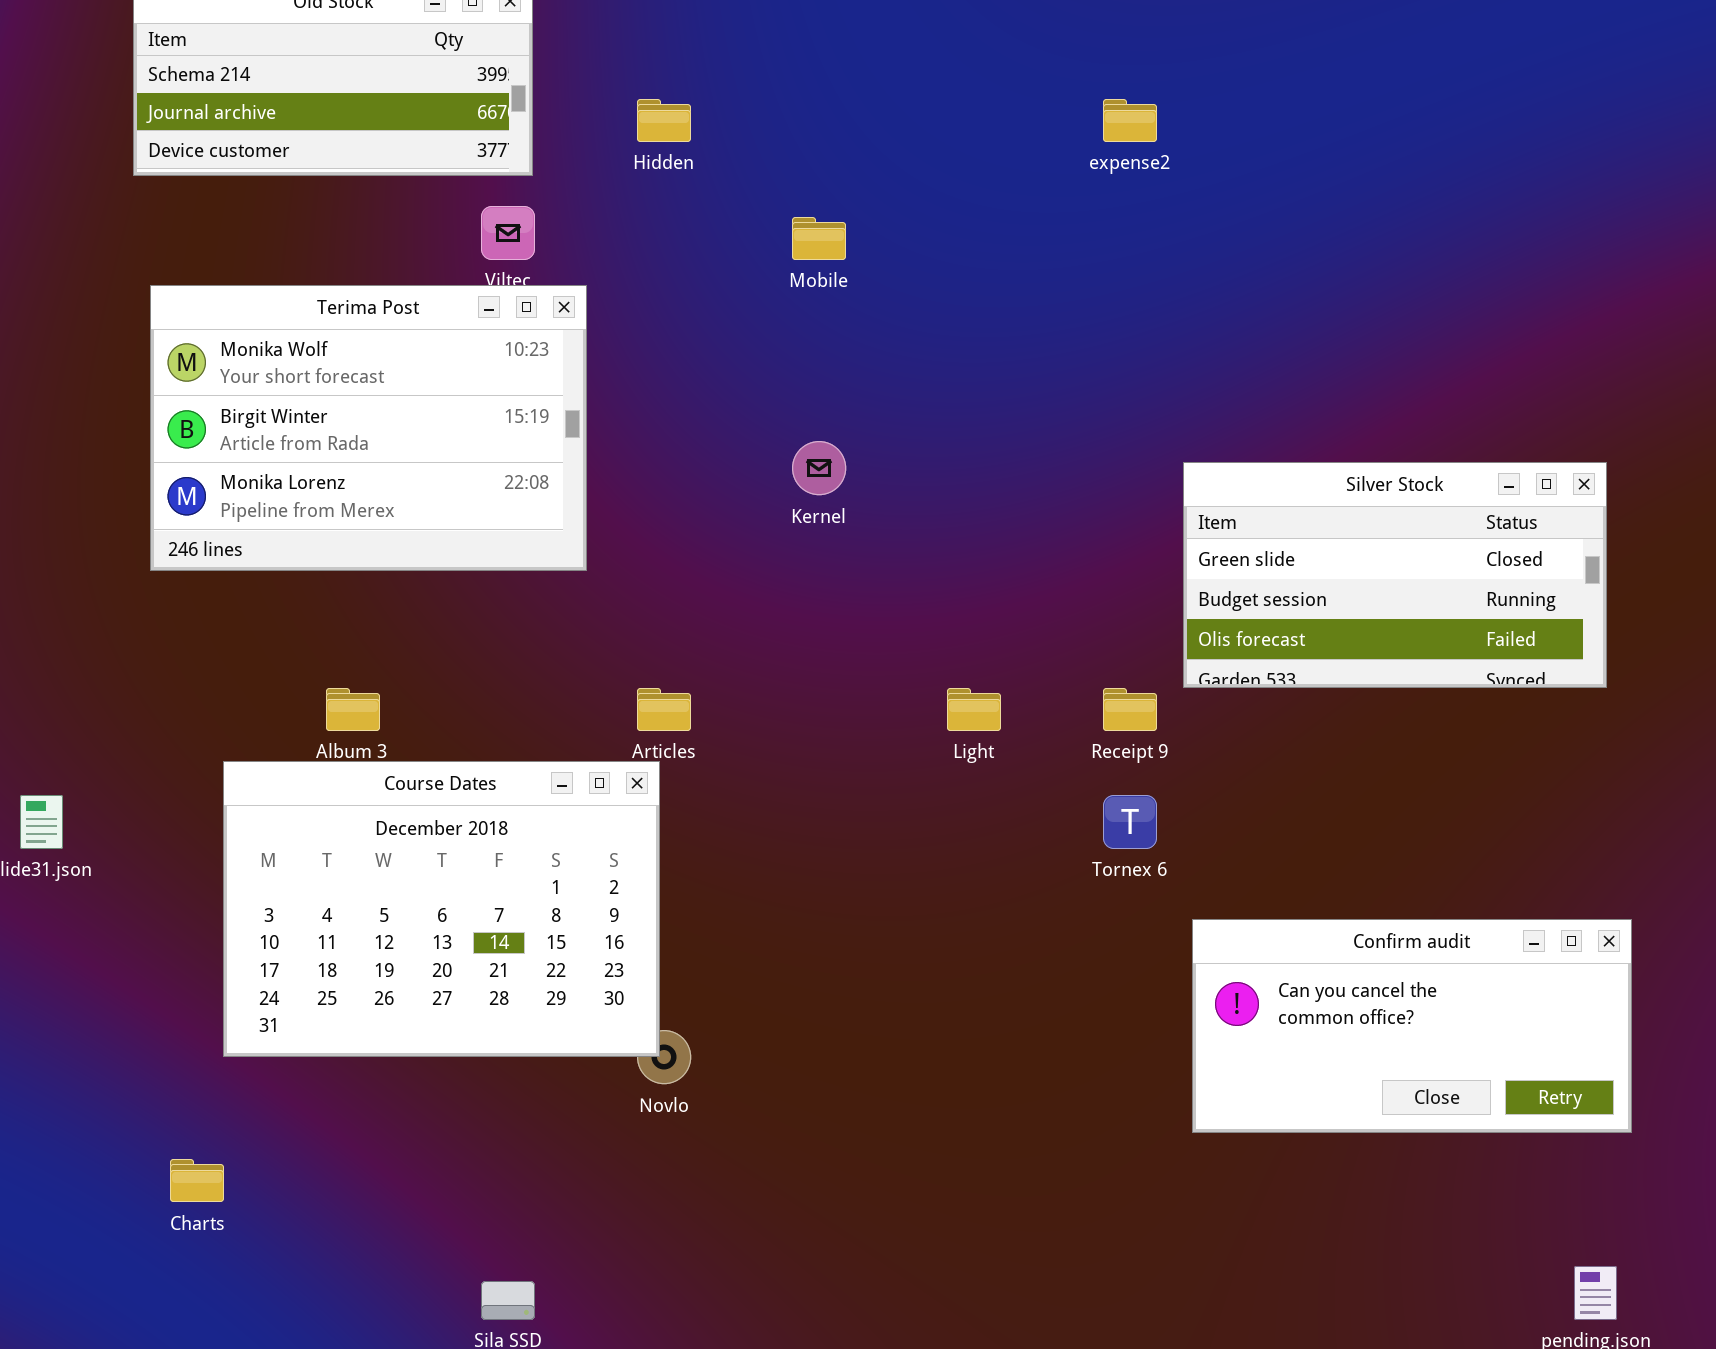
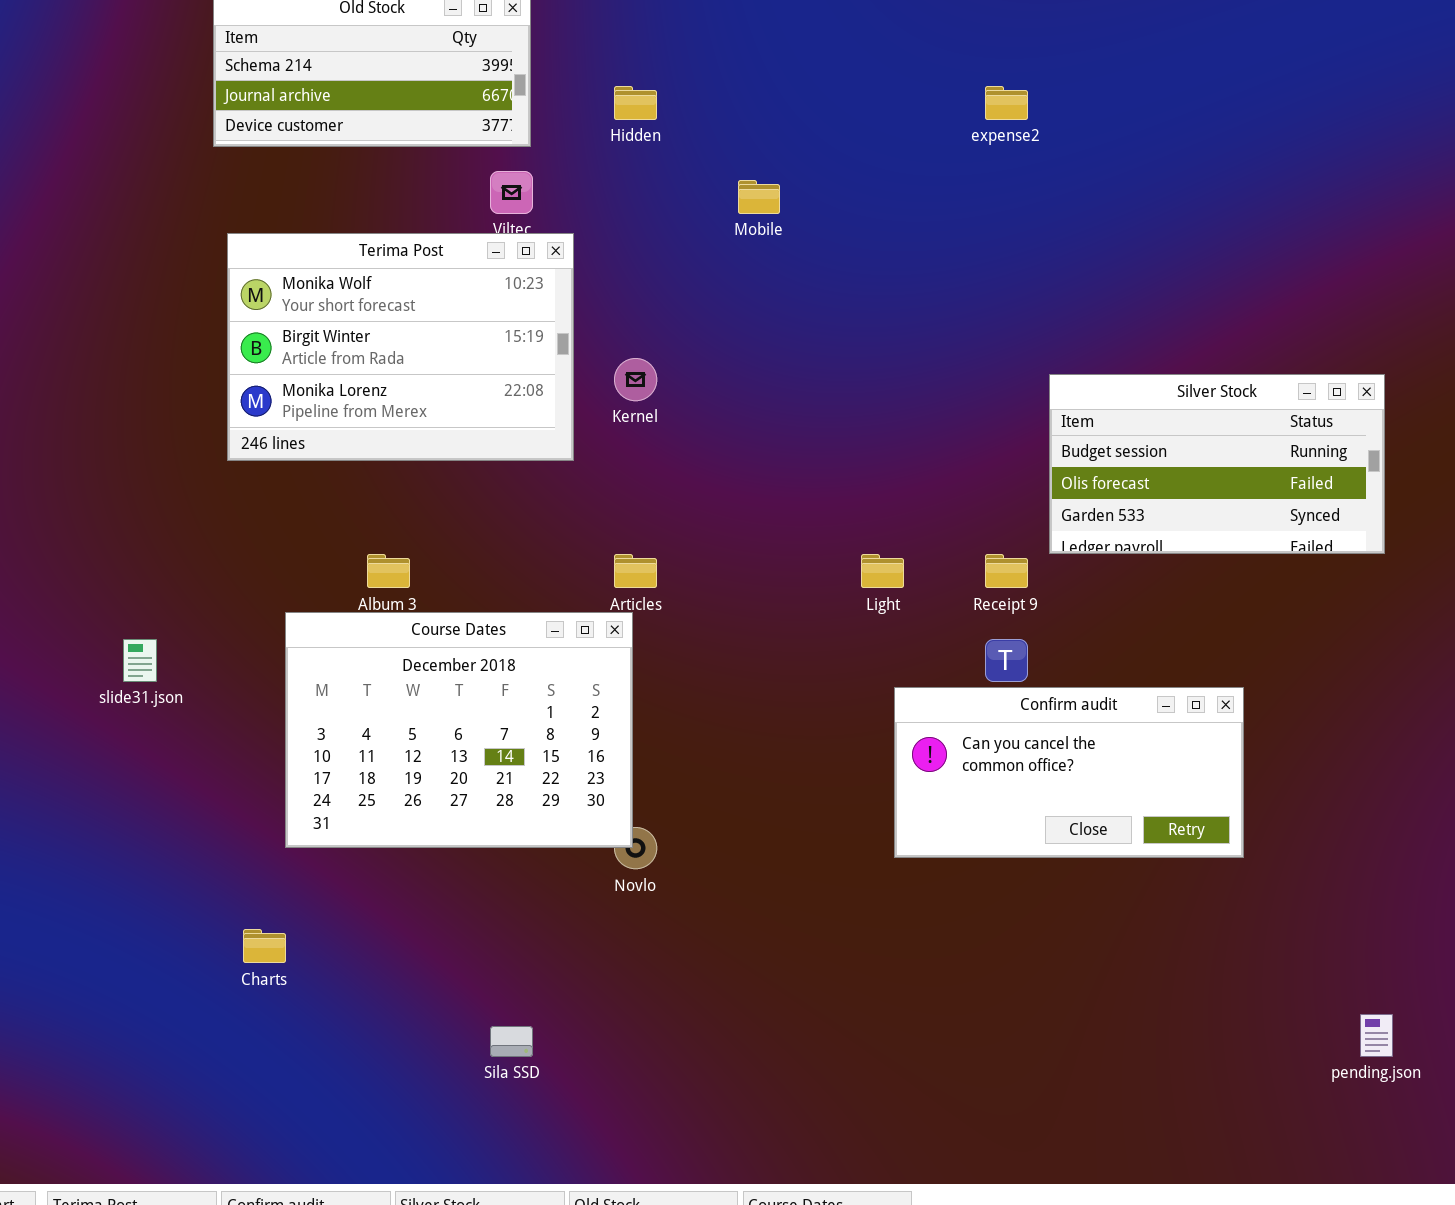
Kernel: [792,441,846,495] -> [614,358,657,401], moved
Silver Stock: [1183,462,1607,688] -> [1049,374,1385,554], scrolled down 1 row
Confirm audit: [1192,919,1632,1133] -> [894,687,1244,858], moved

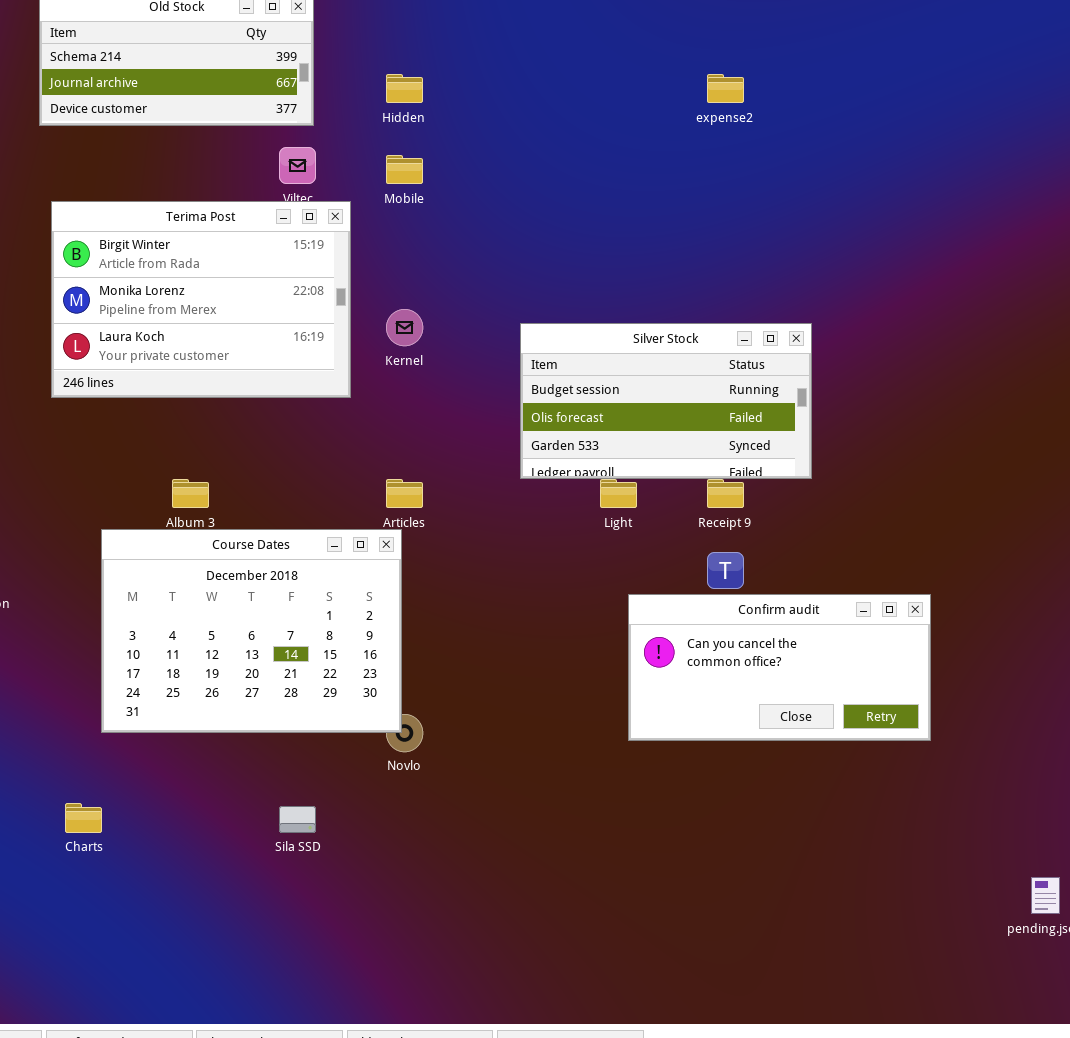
Mobile: [738,180,780,214] -> [386,155,423,184], moved
Terima Post: [227,233,574,461] -> [51,201,351,398], scrolled down 1 row
Silver Stock: [1049,374,1385,554] -> [520,323,812,479], moved
Sila SSD: [490,1026,533,1057] -> [279,806,316,833], moved

